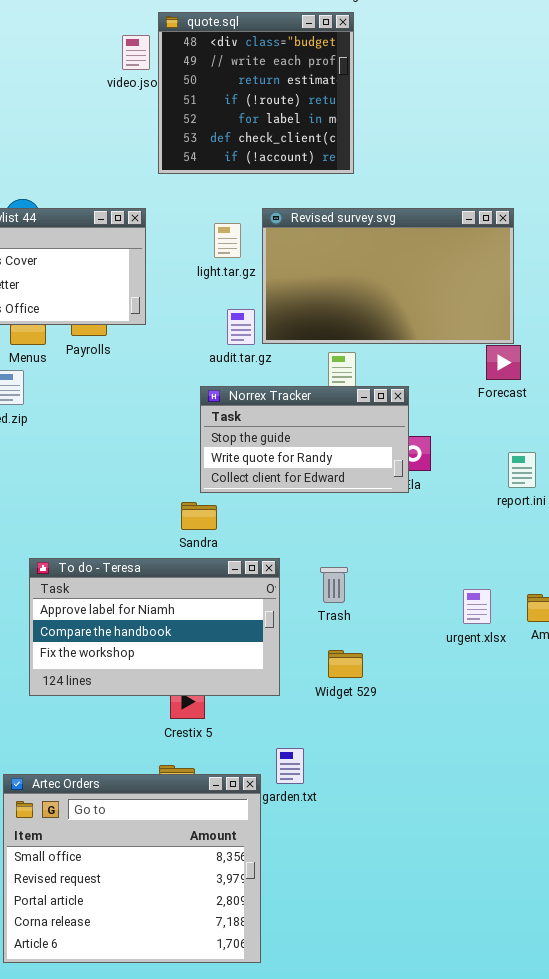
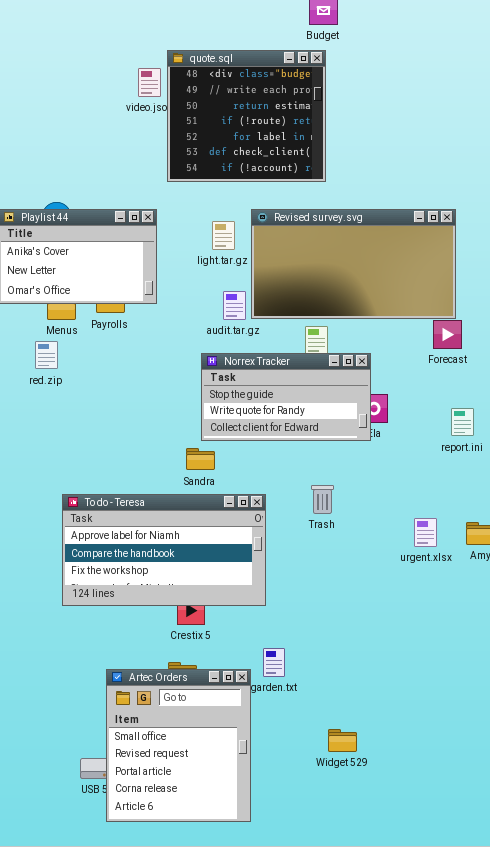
Trash: [320,567,348,603] -> [311,485,334,514], moved
Widget 529: [328,650,363,678] -> [328,729,357,752], moved
Artec Orders: [3,774,261,963] -> [106,669,251,822], resized

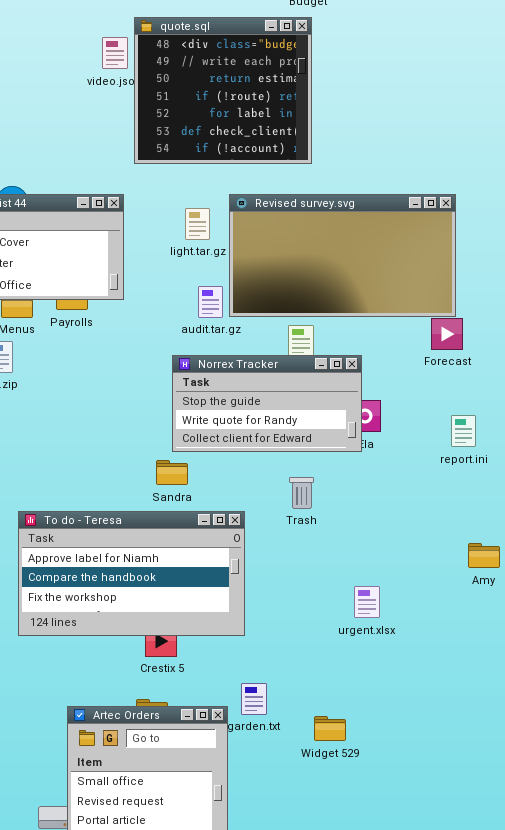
Trash: [311,485,334,514] -> [289,477,314,509], moved
urgent.xlsx: [414,518,437,547] -> [354,586,380,618], moved
Widget 529: [328,729,357,752] -> [314,716,346,741], moved

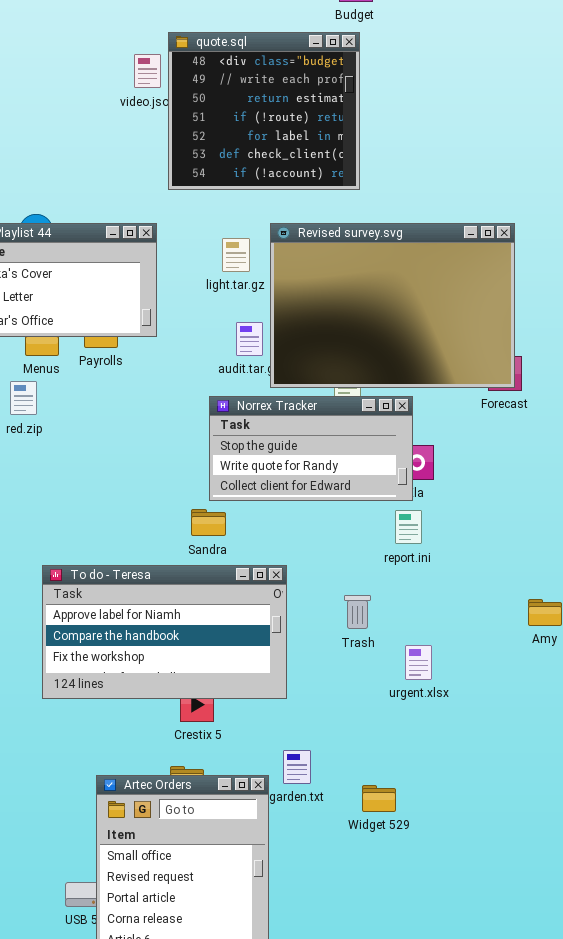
Revised survey.svg: [229,194,456,317] -> [270,223,515,388], resized
report.ini: [451,415,476,447] -> [395,510,422,544], moved
Trash: [289,477,314,509] -> [344,595,371,629], moved

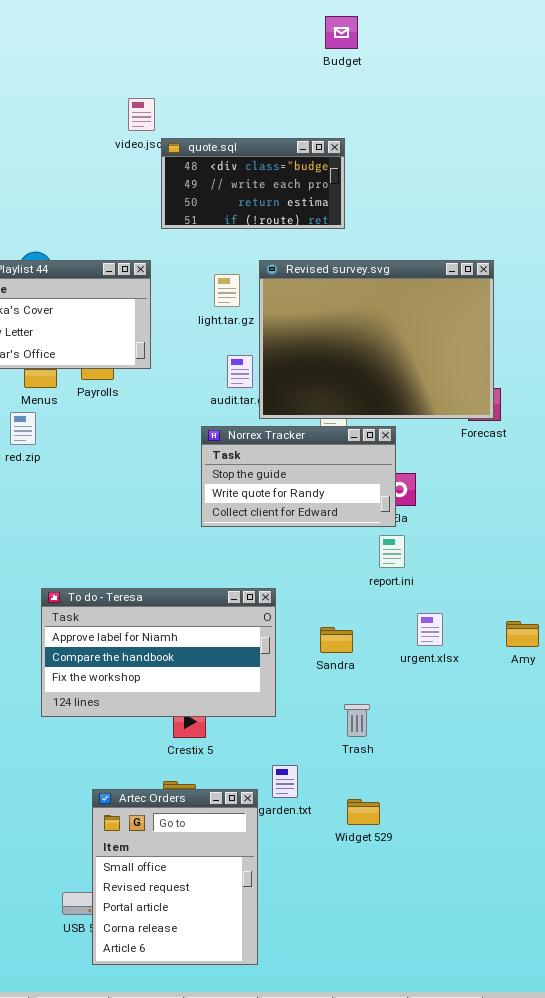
quote.sql: [168,32,360,190] -> [161,138,345,229], resized
Sandra: [191,509,226,536] -> [320,627,353,653], moved
Trash: [344,595,371,629] -> [344,704,370,737], moved
urgent.xlsx: [405,645,432,680] -> [417,613,443,646], moved

